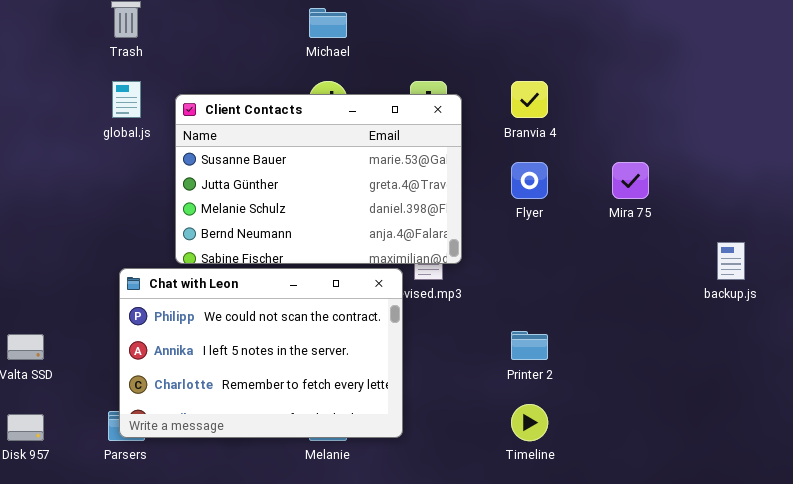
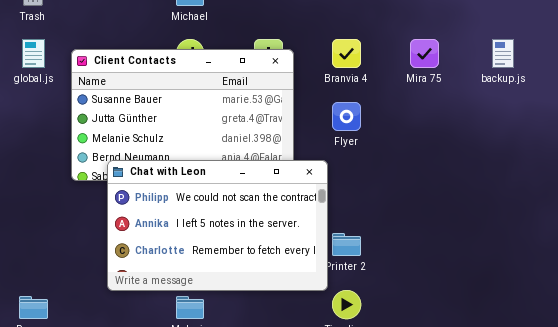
Mira 75: [612,162,649,199] -> [410,39,439,68], moved
backup.js: [717,242,745,280] -> [492,39,514,68], moved
Chat with Leon: [119,268,403,438] -> [107,160,328,291], moved

